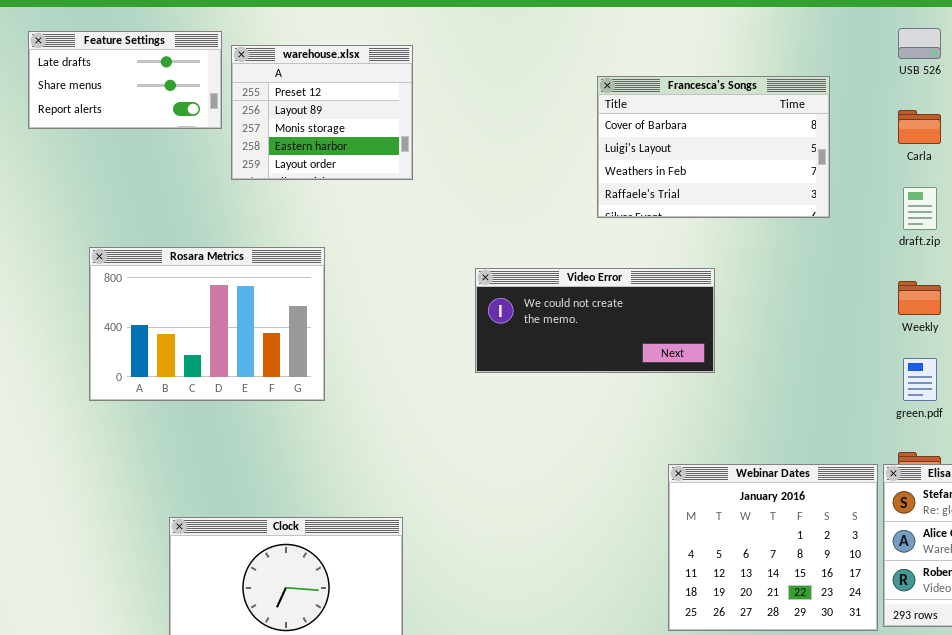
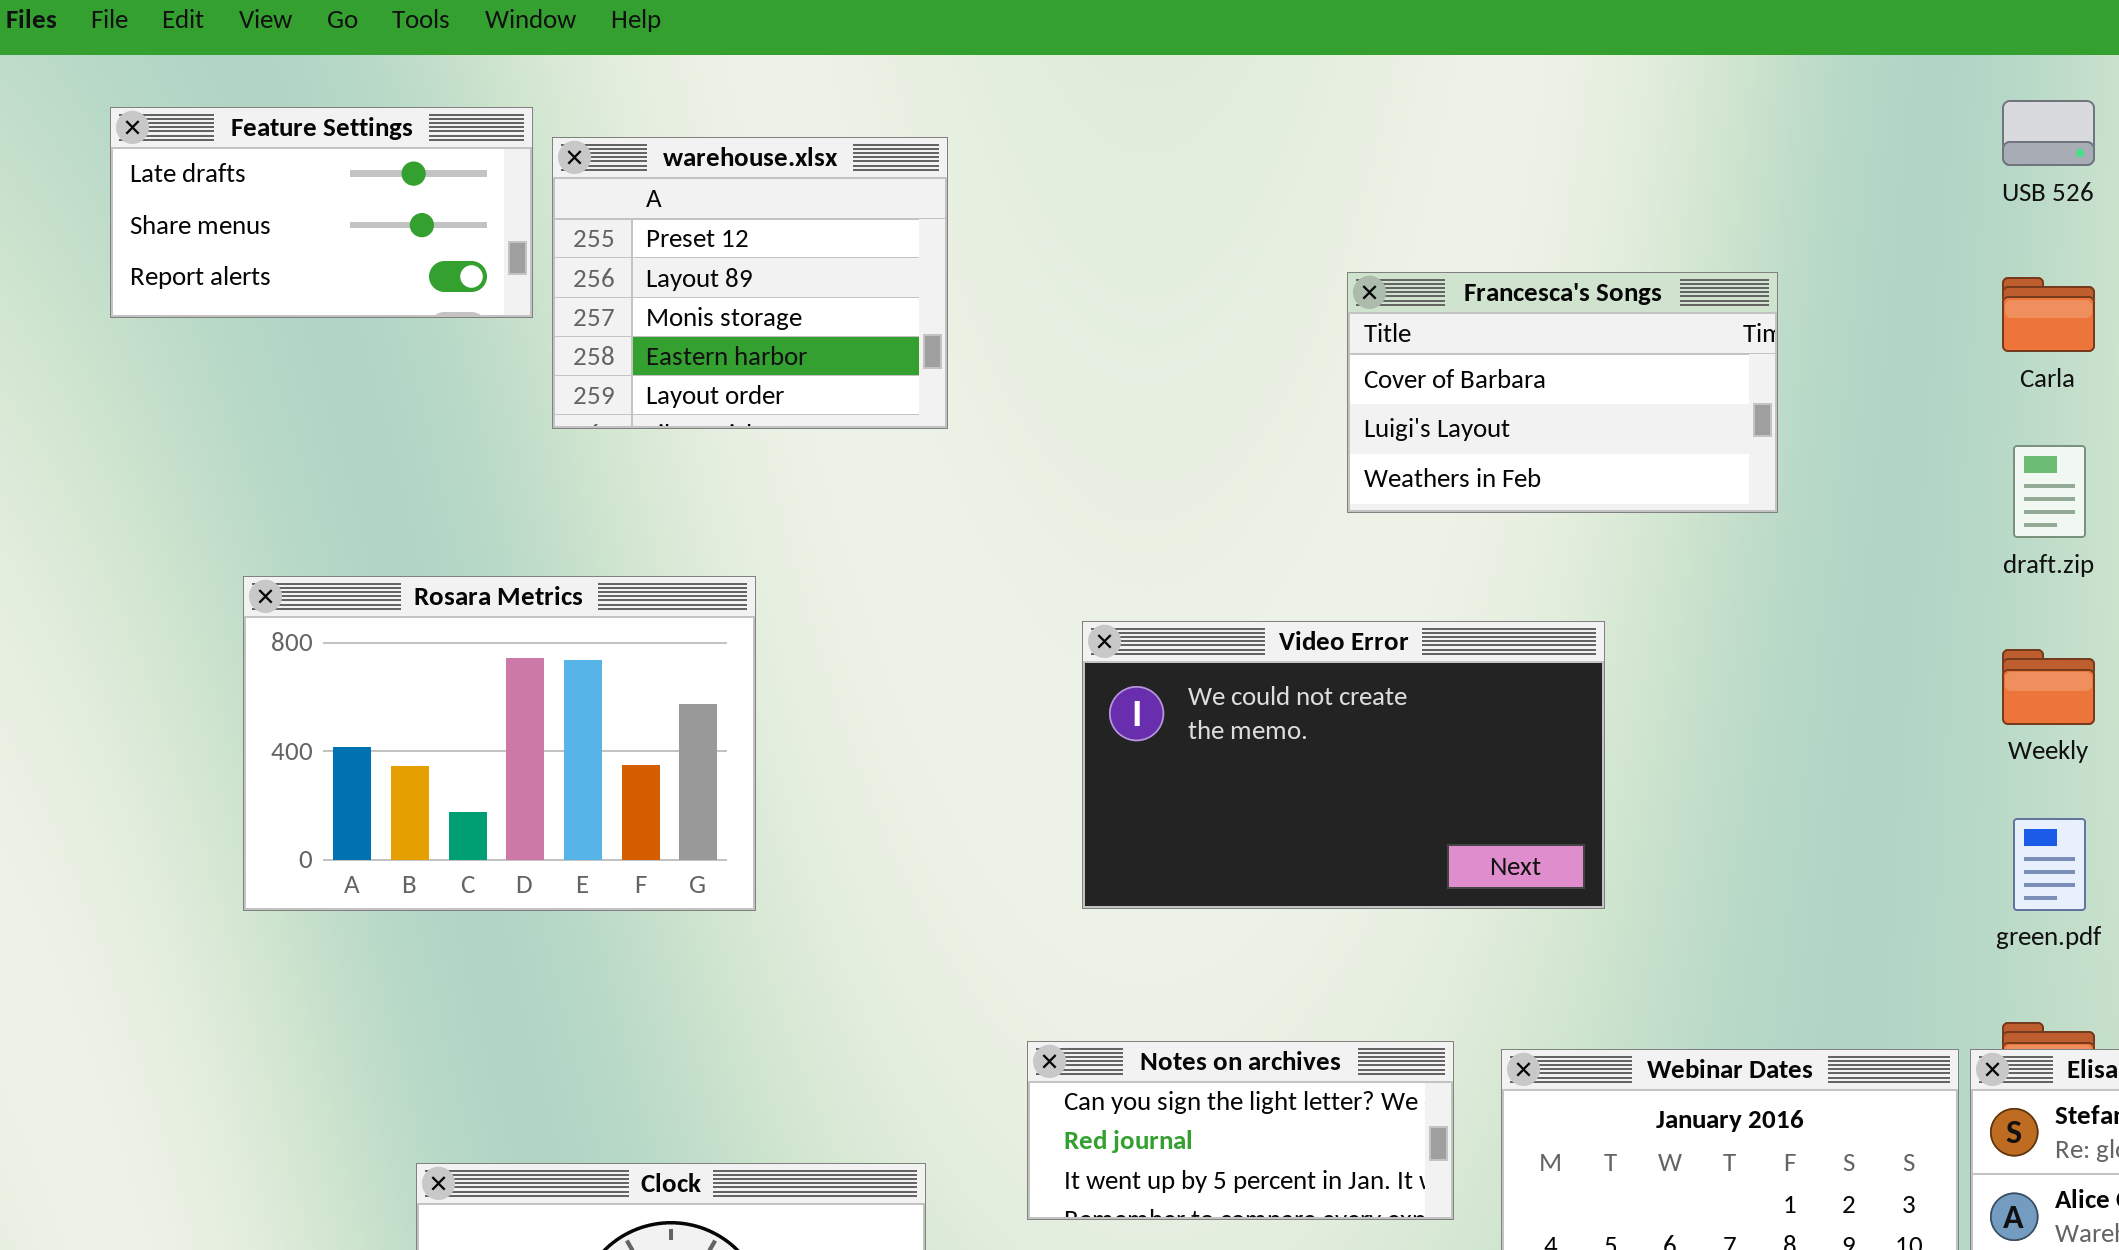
Francesca's Songs: [597,76,830,218] -> [1347,272,1778,513], resized
Video Error: [475,268,715,373] -> [1082,621,1605,909], resized
Notes on archives: none -> [1027,1041,1454,1220], opened

